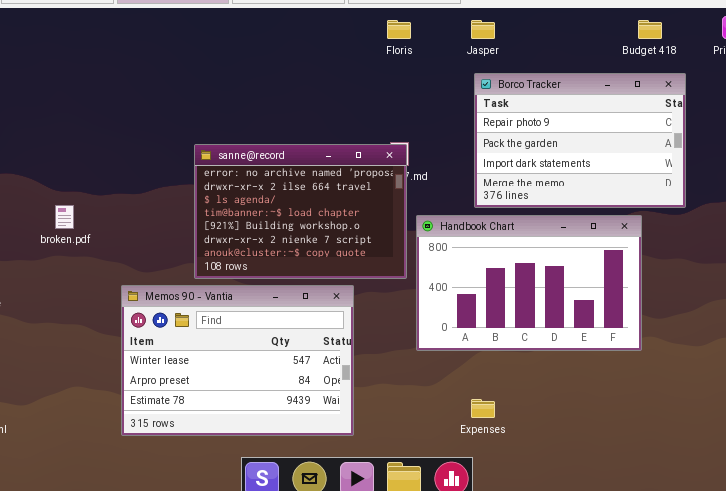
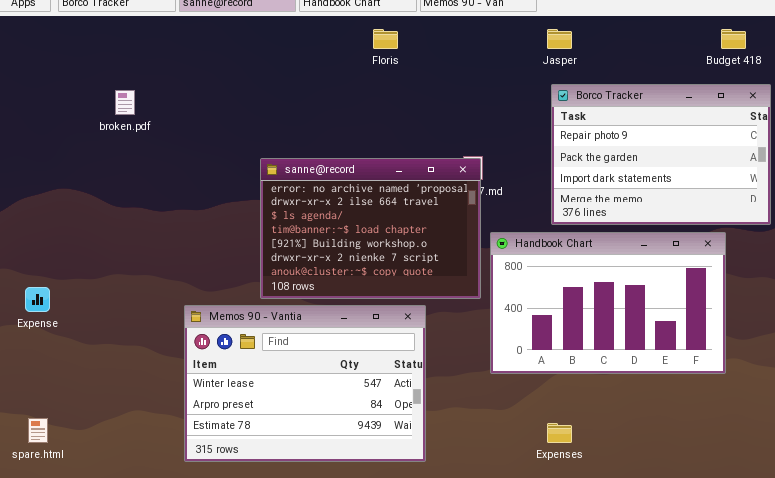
Floris: [387,20,411,39] -> [373,29,398,49], moved
broken.pdf: [55,205,74,229] -> [115,90,135,115], moved

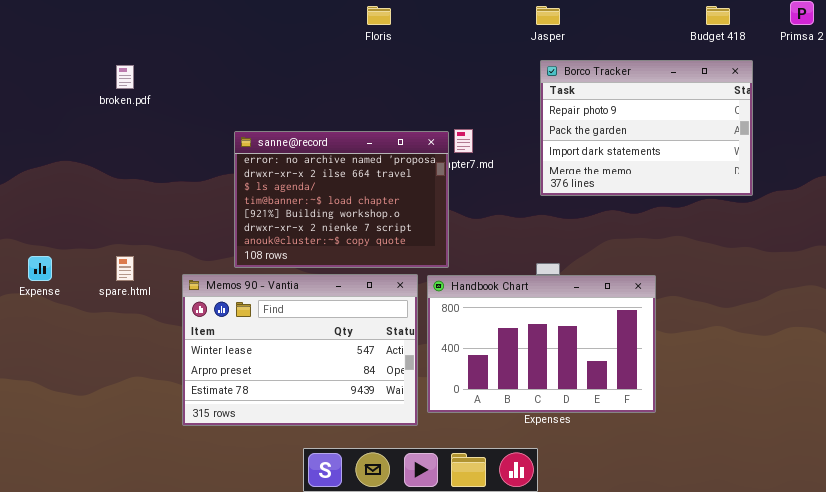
sanne@record: [260,158,481,299] -> [234,131,449,268], moved
Handbook Chart: [490,232,726,374] -> [427,275,656,413], moved
spare.html: [28,418,48,443] -> [116,256,134,281], moved

